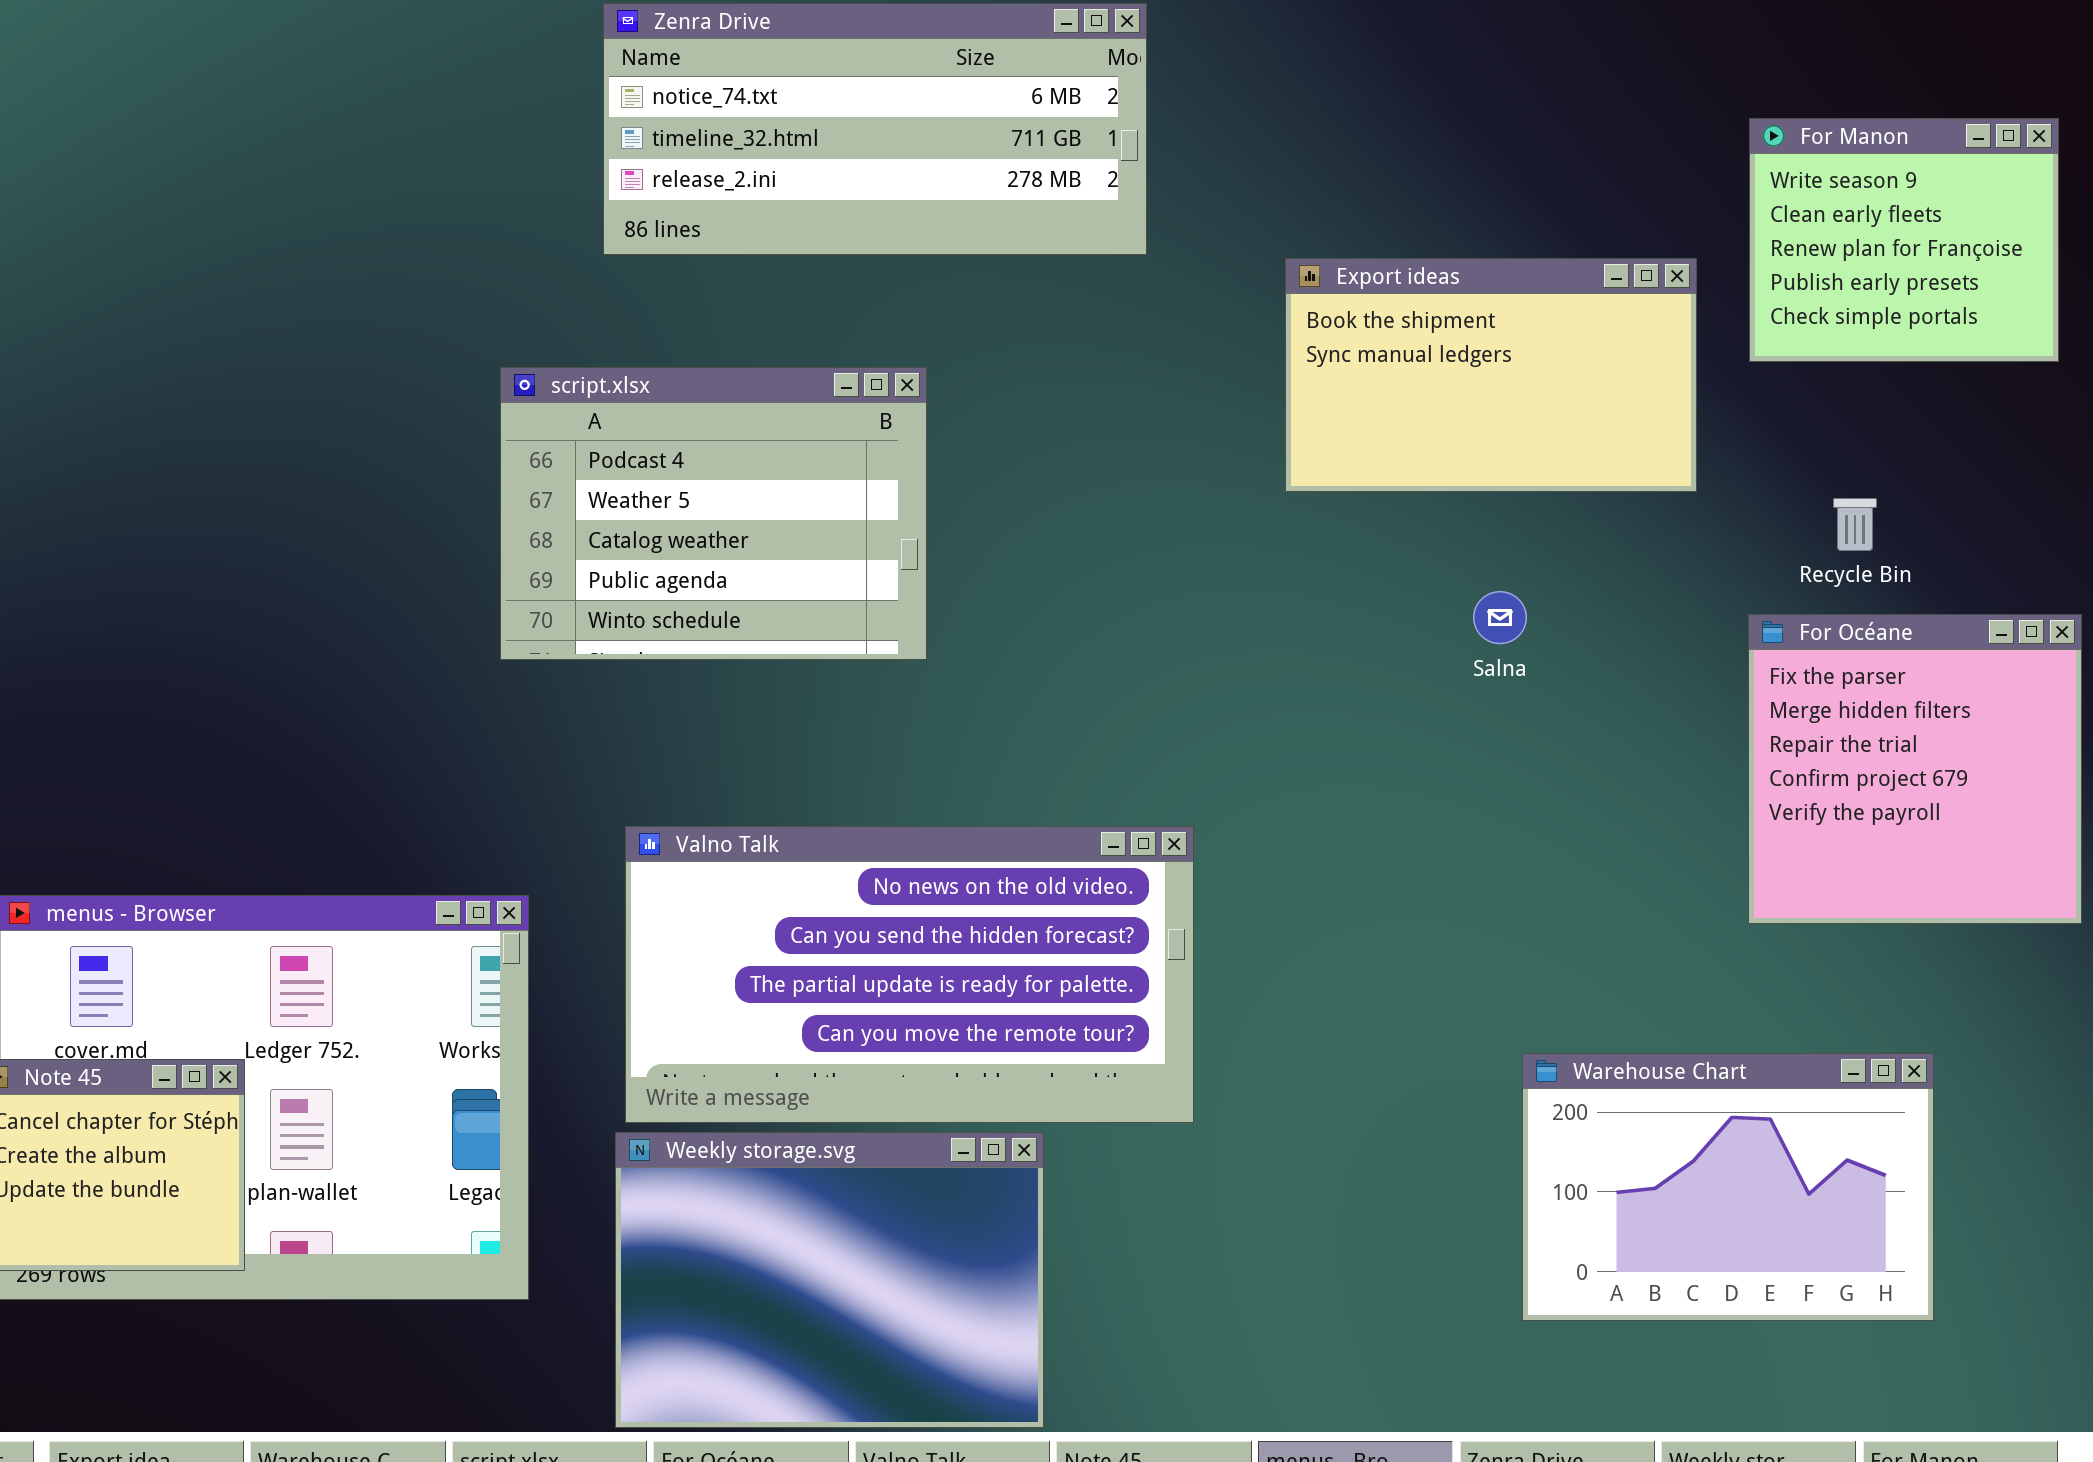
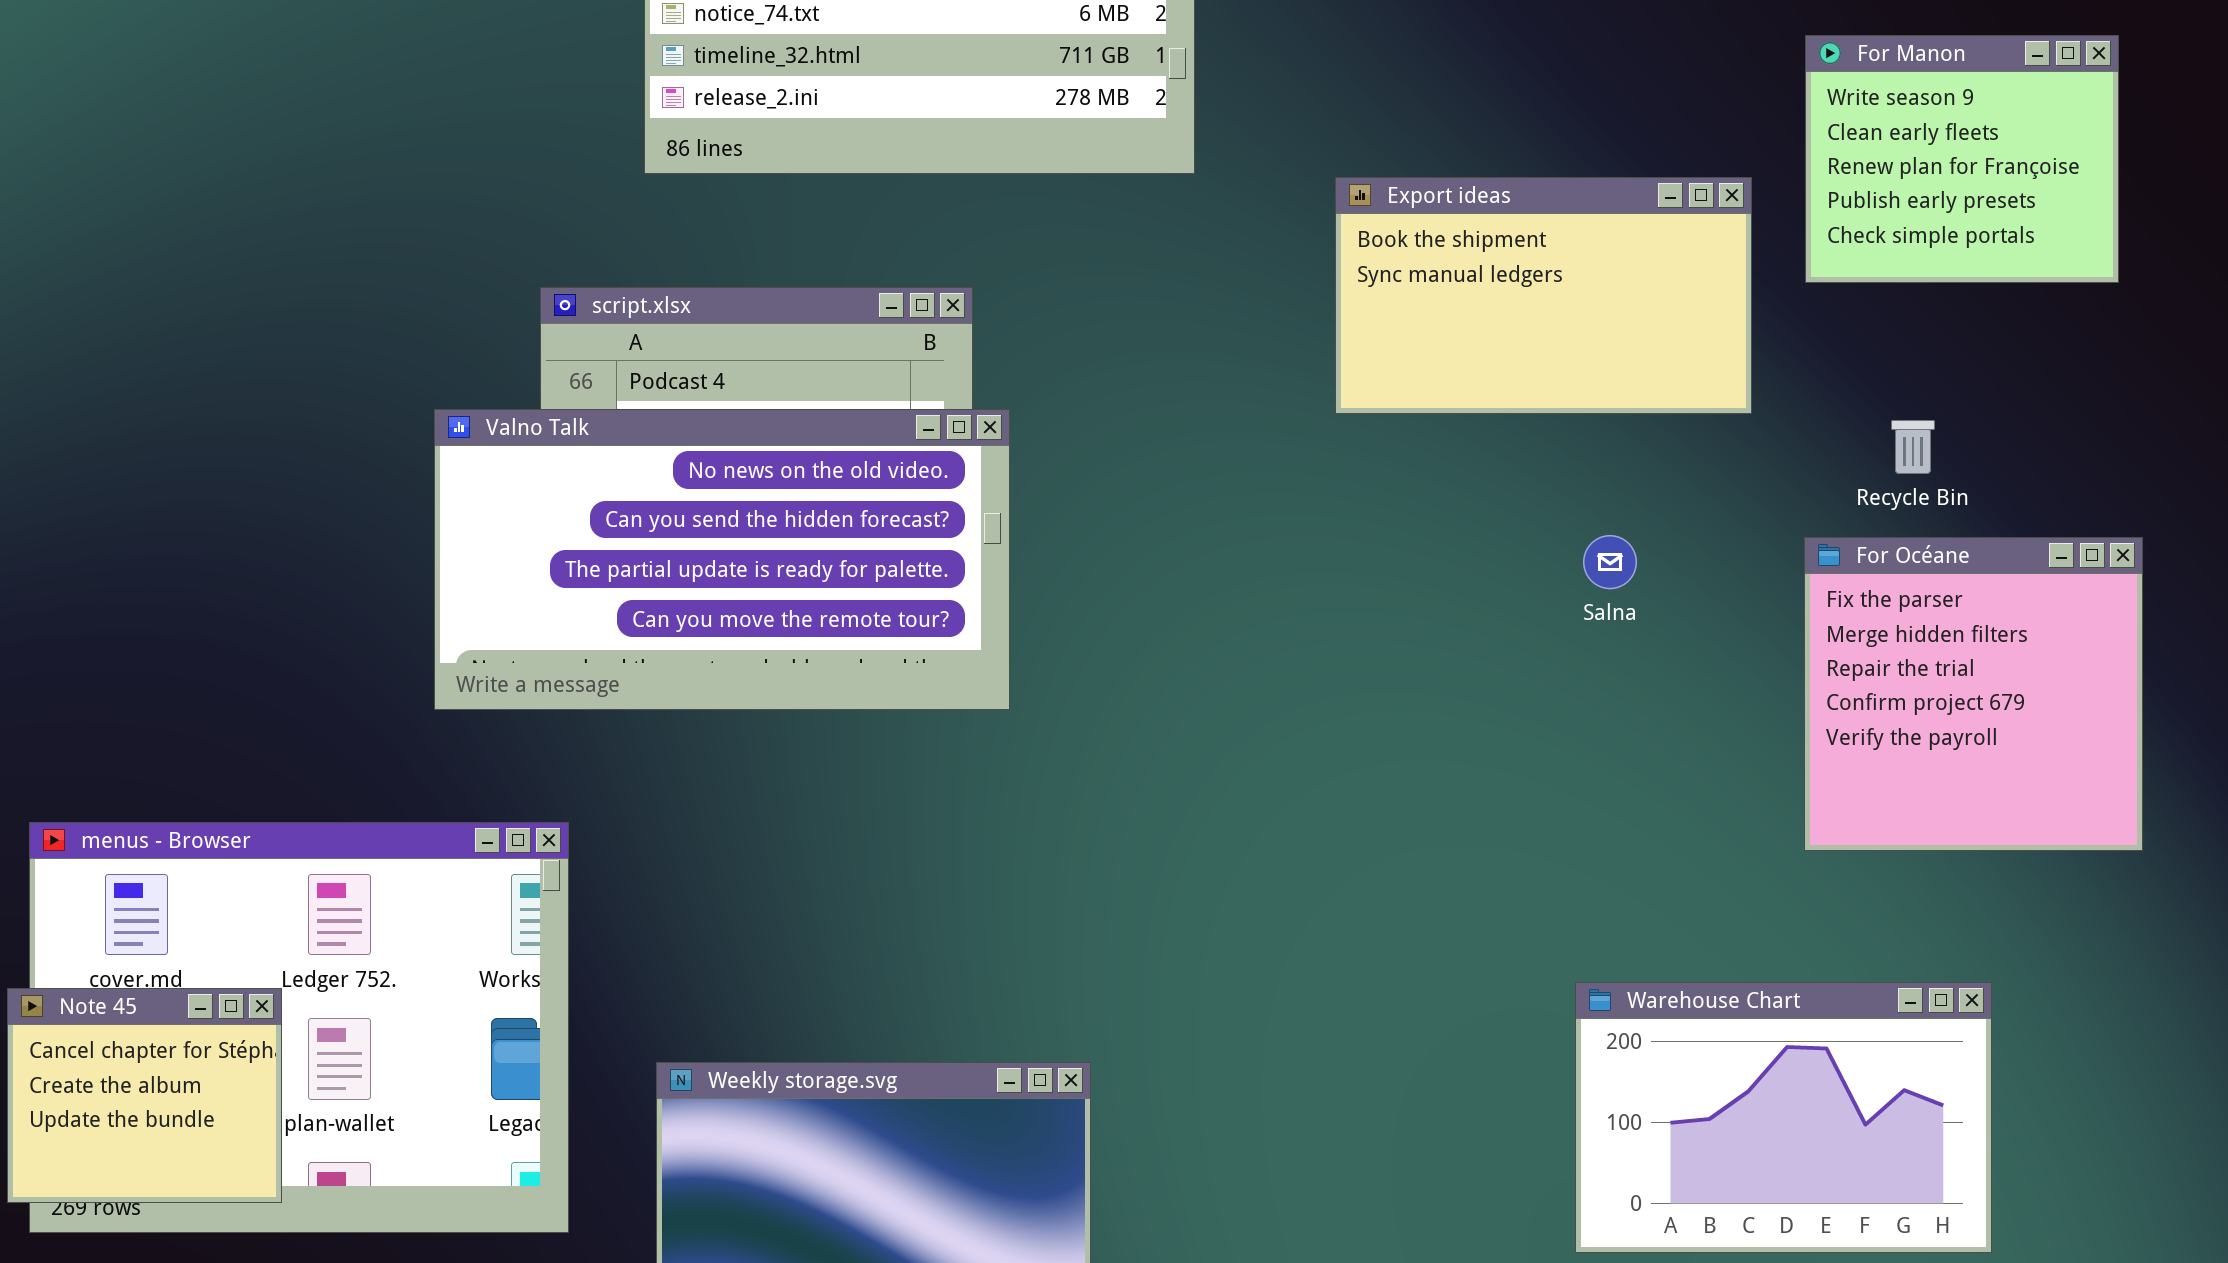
Salna: [1473,591,1527,644] -> [1583,535,1637,589], moved
Valno Talk: [625,826,1194,1123] -> [434,409,1010,710], moved

